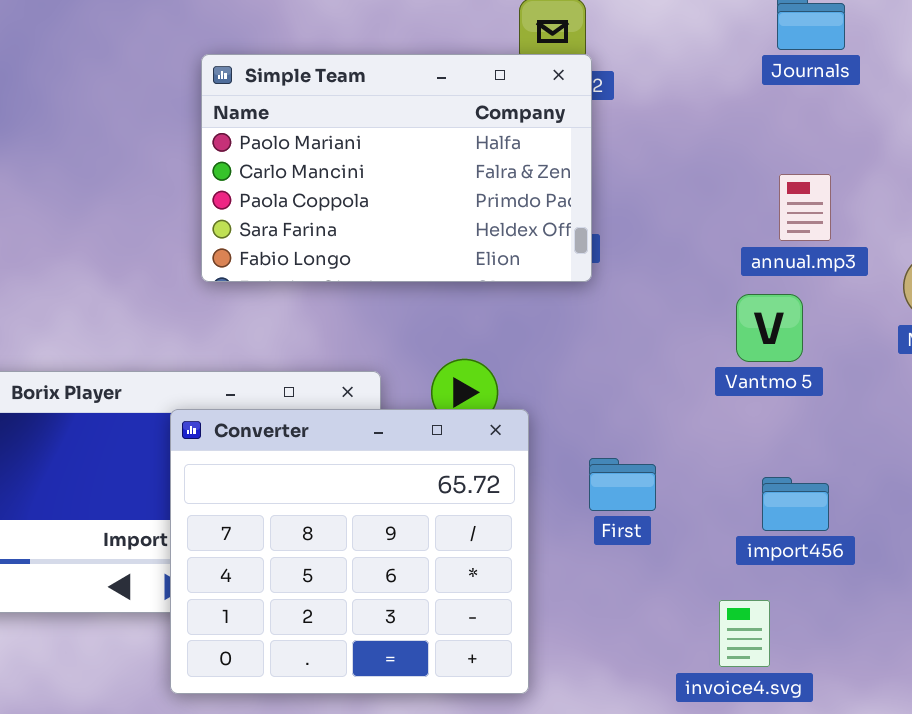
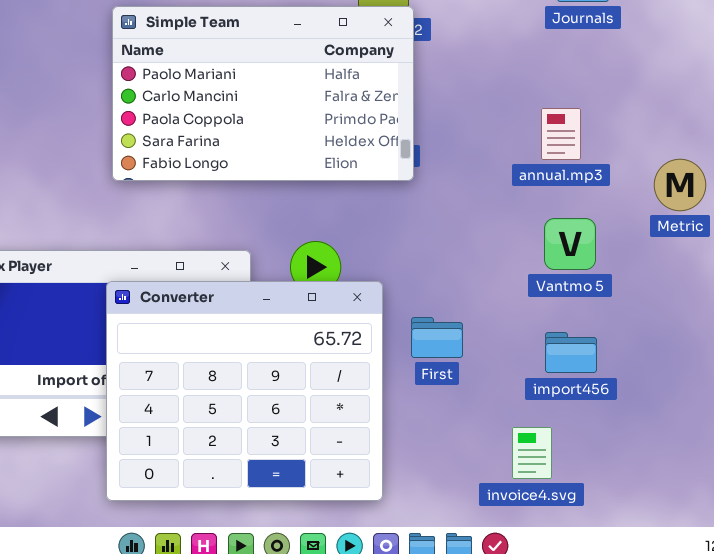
annual.mp3: [779,174,831,241] -> [541,108,581,160], moved
Vantmo 5: [736,294,803,362] -> [544,218,596,270], moved
Converter: [170,409,529,694] -> [106,281,383,501], moved

